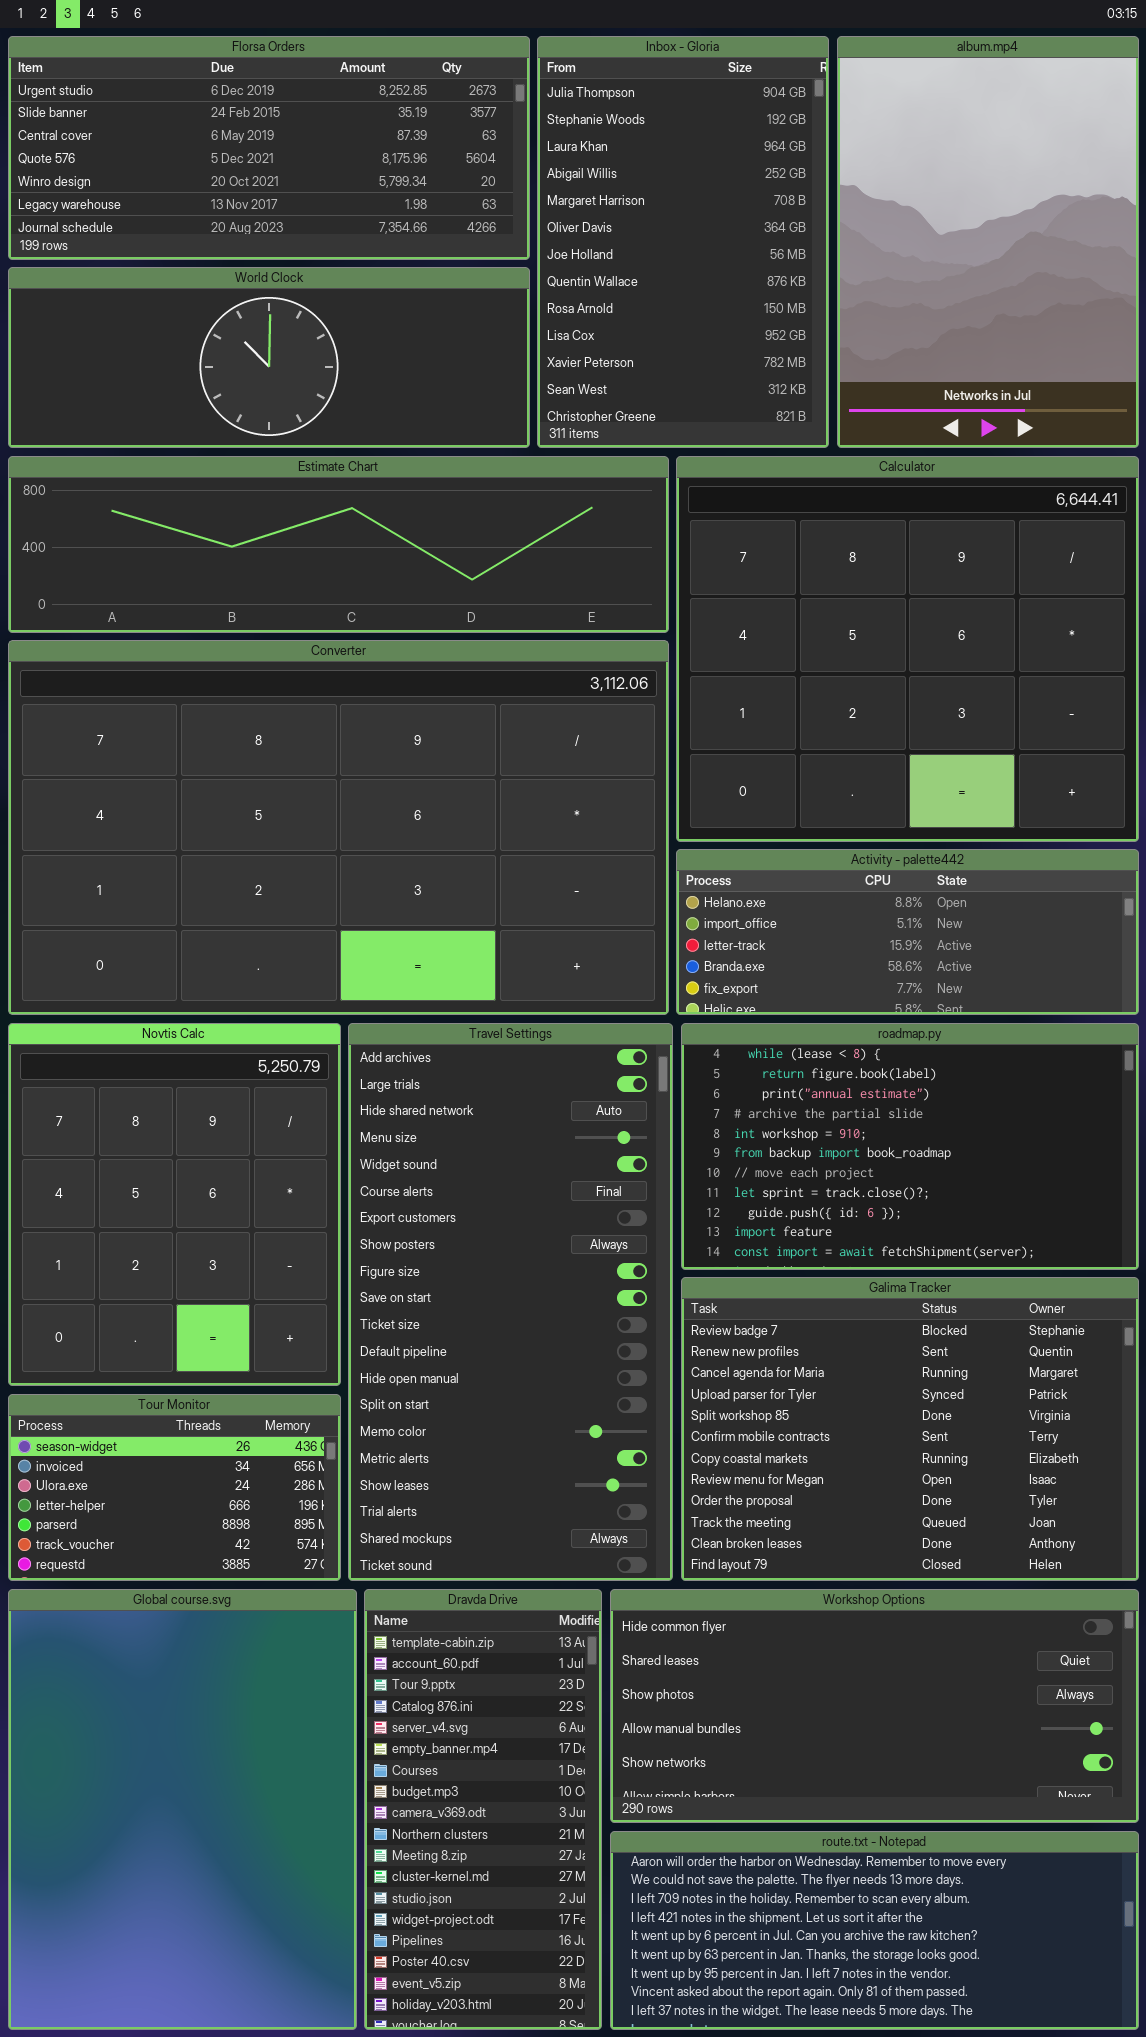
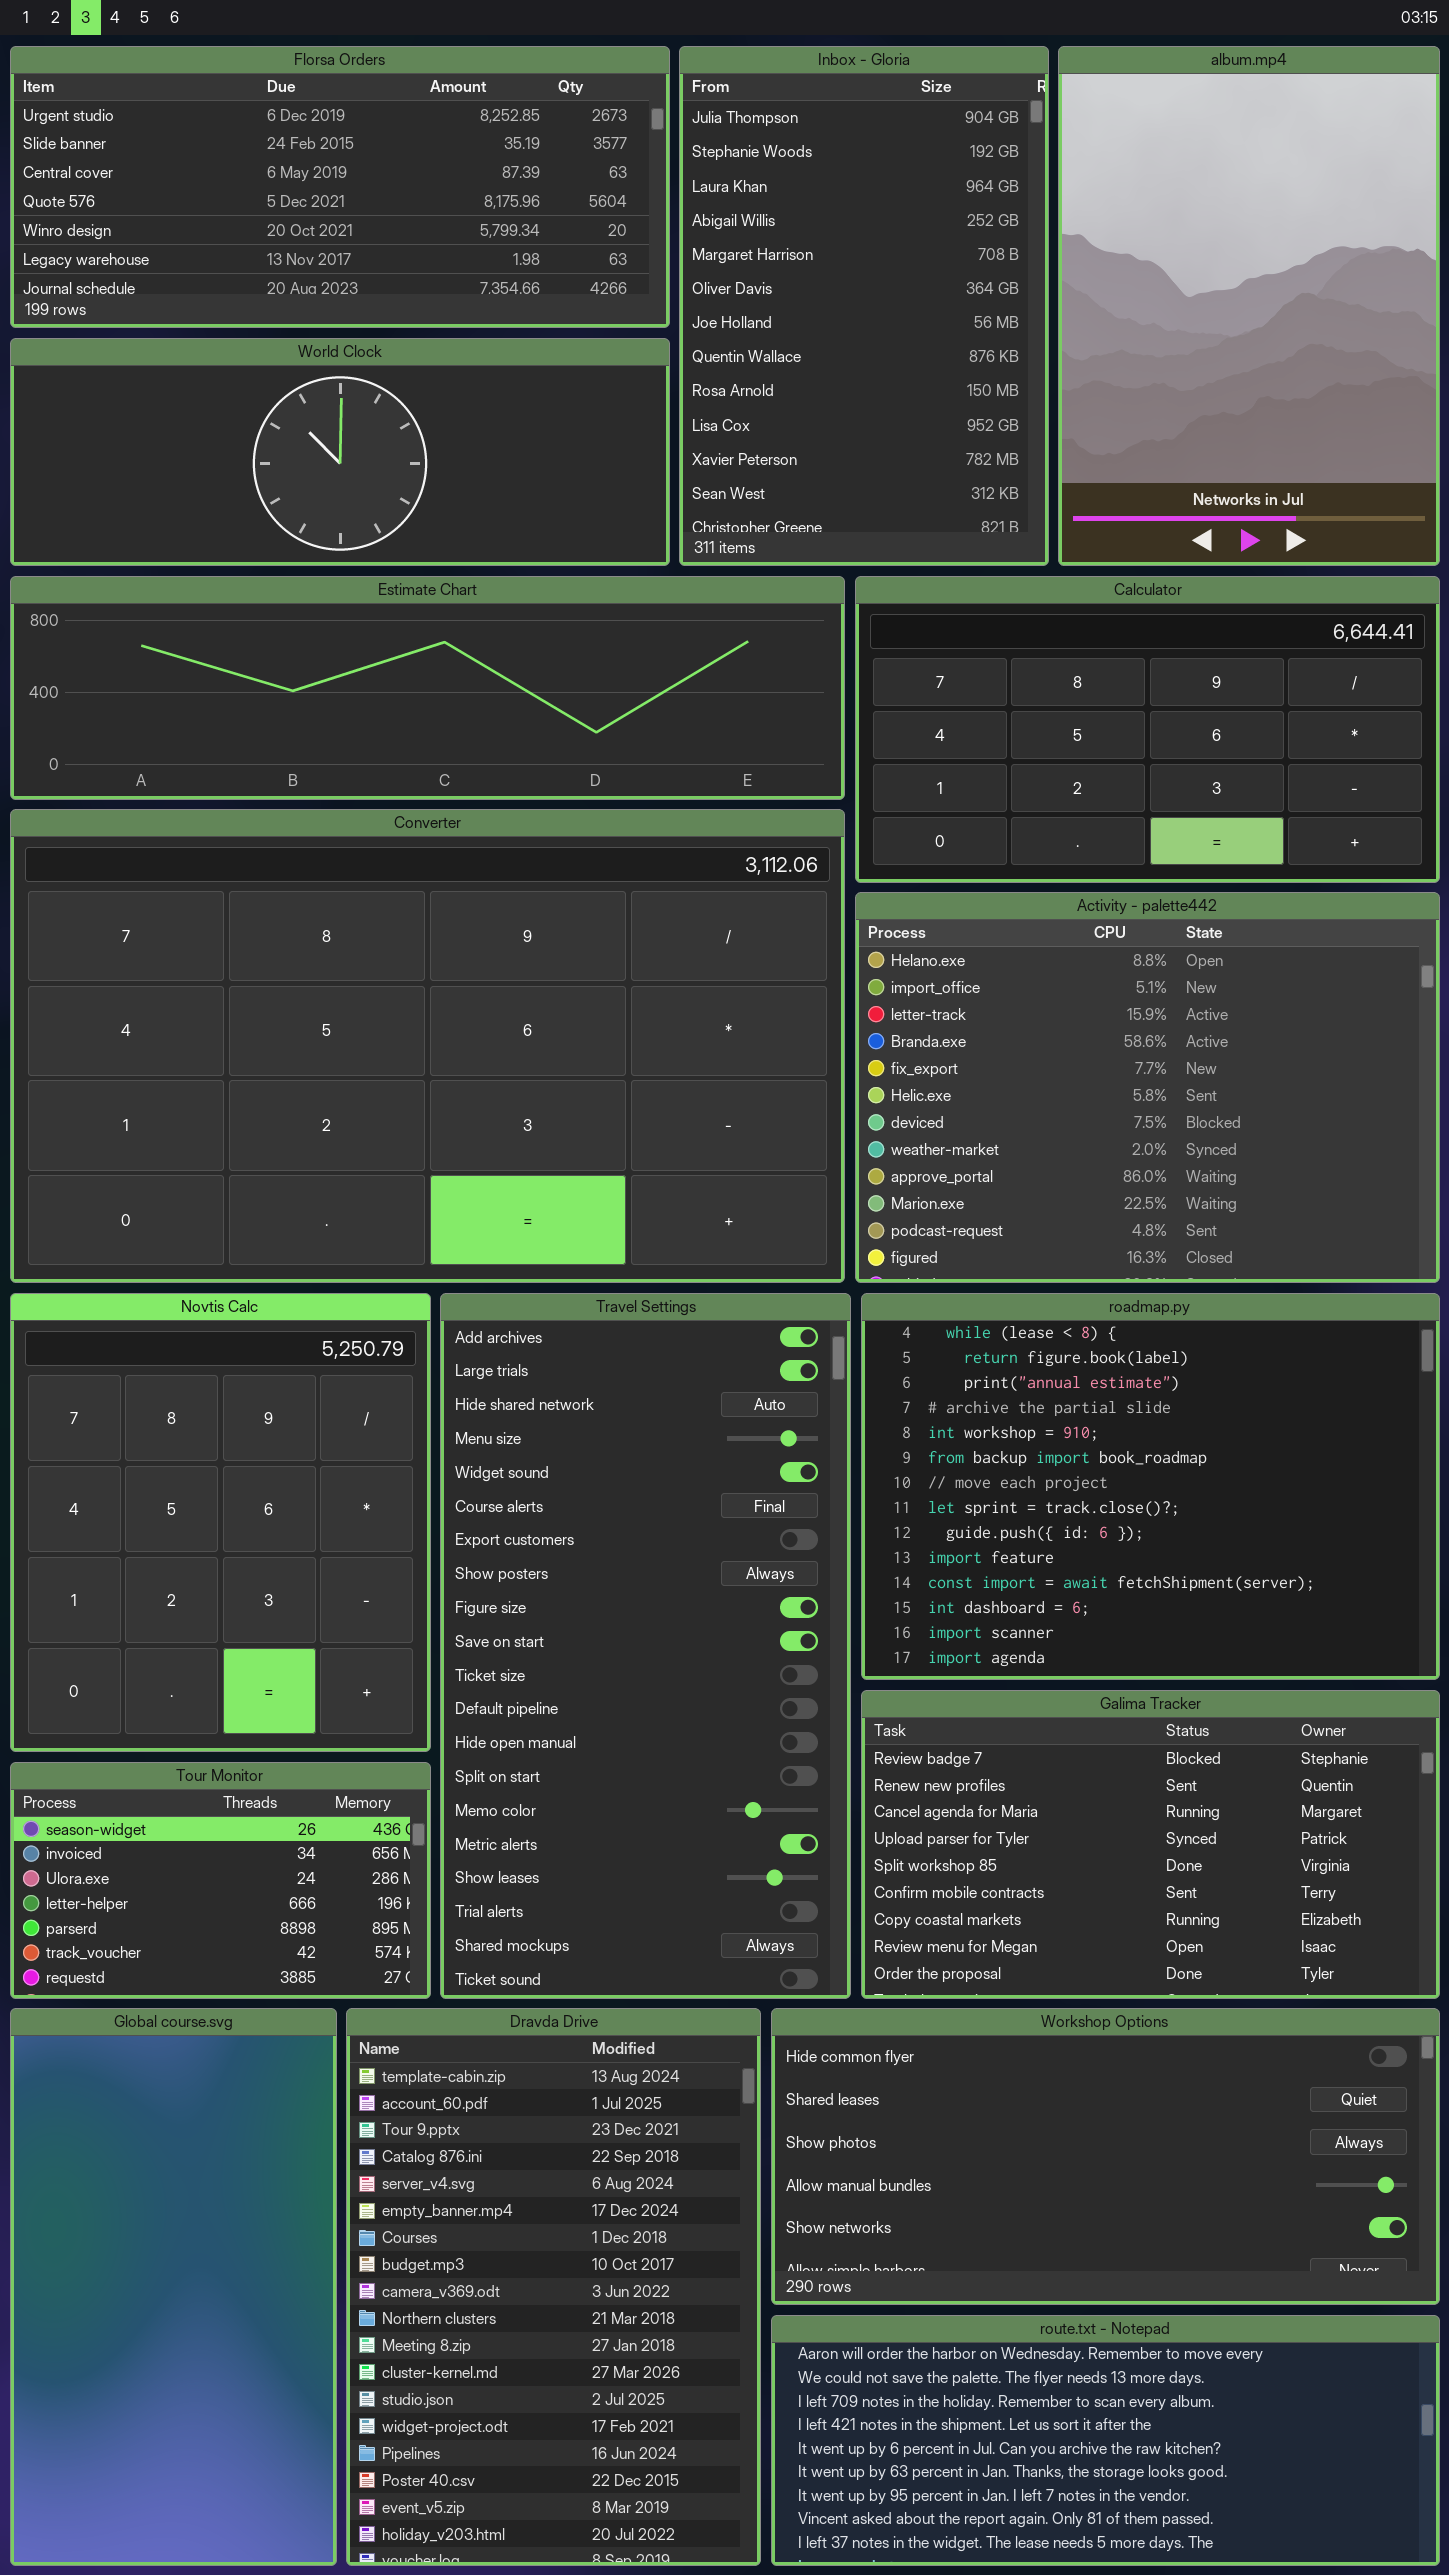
Calculator: [676,456,1139,842] -> [855,576,1440,883], resized
Activity - palette442: [676,849,1139,1015] -> [855,892,1440,1283], resized
roadmap.py: [681,1023,1139,1270] -> [861,1293,1440,1680], resized
Galima Tracker: [681,1277,1139,1581] -> [861,1690,1440,1999], resized
Global course.svg: [8,1589,357,2030] -> [10,2008,337,2566], resized
Dravda Drive: [364,1589,602,2030] -> [346,2008,761,2566], resized

